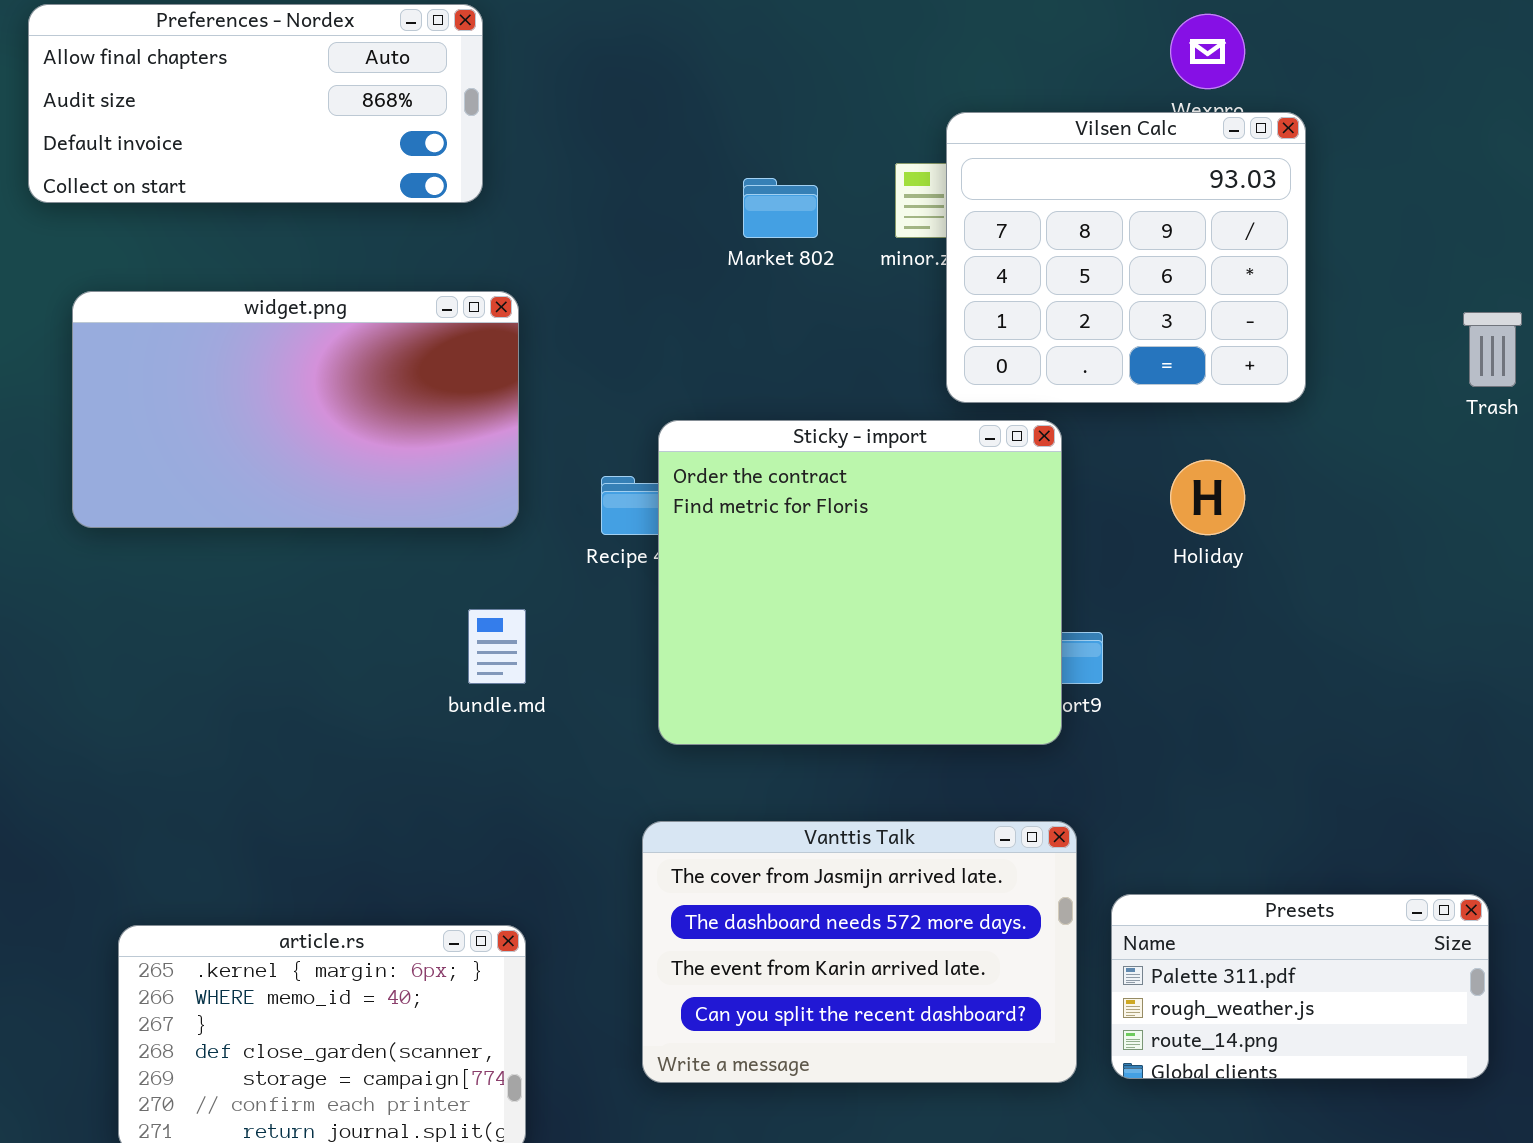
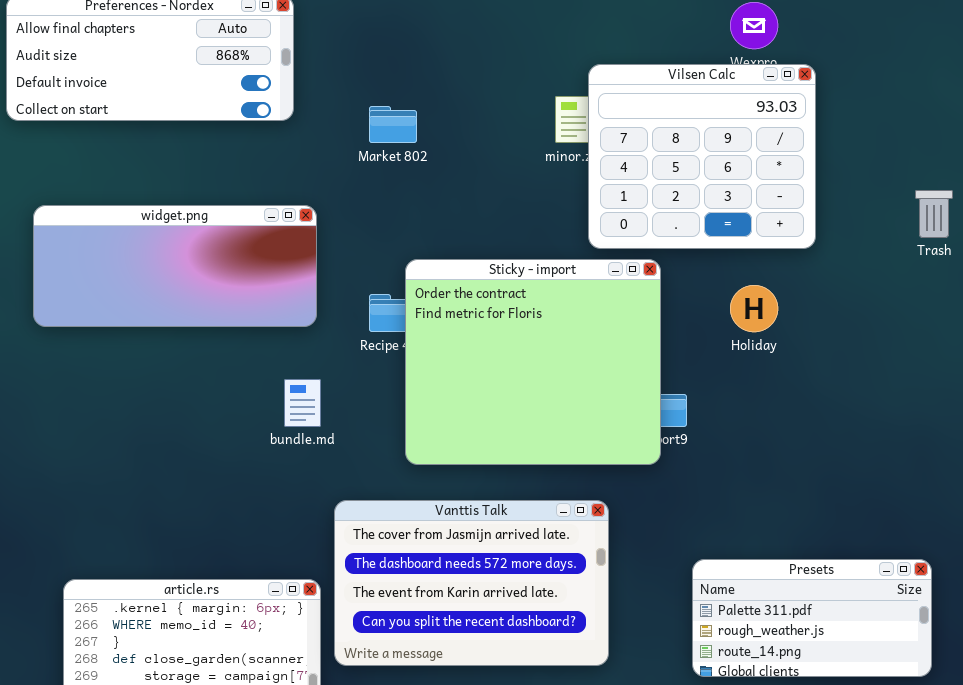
Market 802: [743,178,818,238] -> [369,106,417,143], moved
widget.png: [72,291,519,528] -> [33,205,317,327], resized
Vanttis Talk: [642,821,1077,1083] -> [334,500,609,666], moved

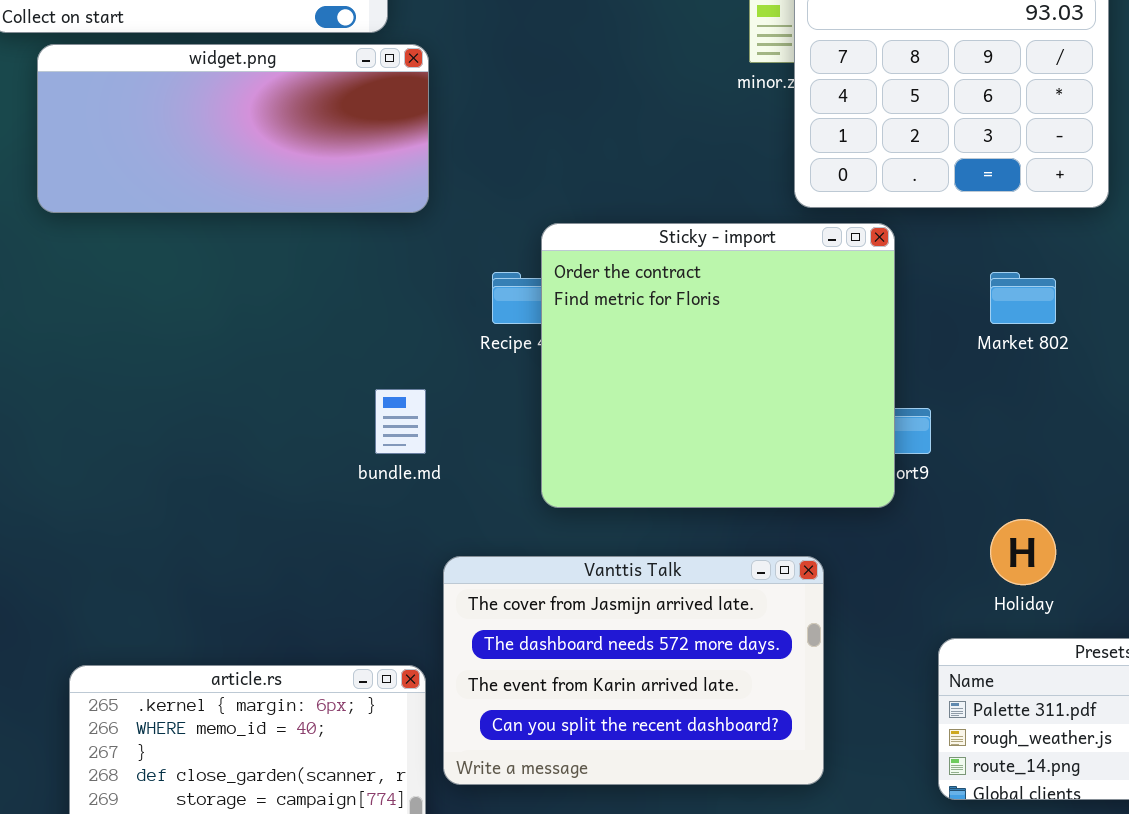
Market 802: [369,106,417,143] -> [990,272,1056,324], moved
widget.png: [33,205,317,327] -> [37,44,429,213], moved
Holiday: [730,285,778,332] -> [990,519,1056,585], moved

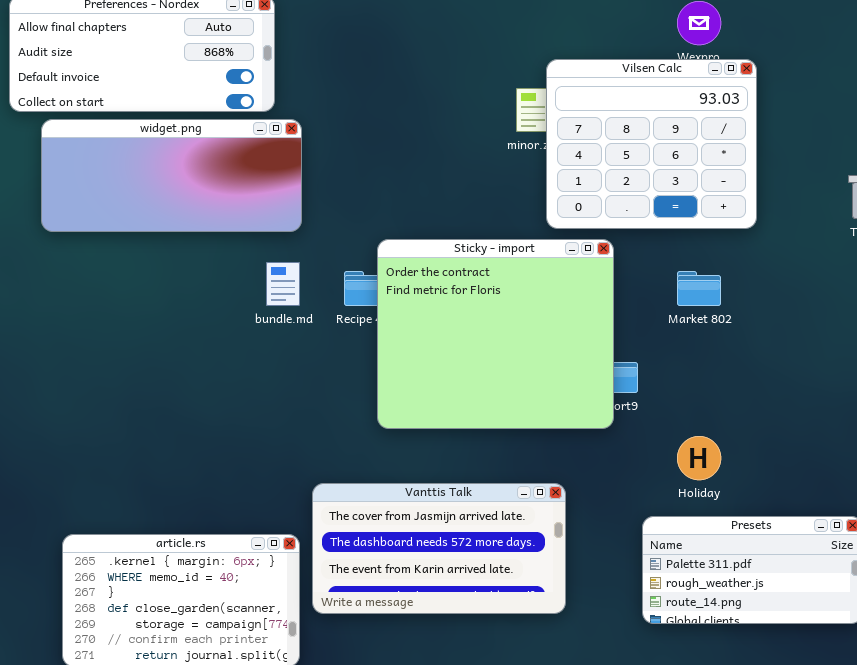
bundle.md: [375,389,426,454] -> [266,262,300,306], moved
Vanttis Talk: [443,556,824,785] -> [312,483,566,614], resized

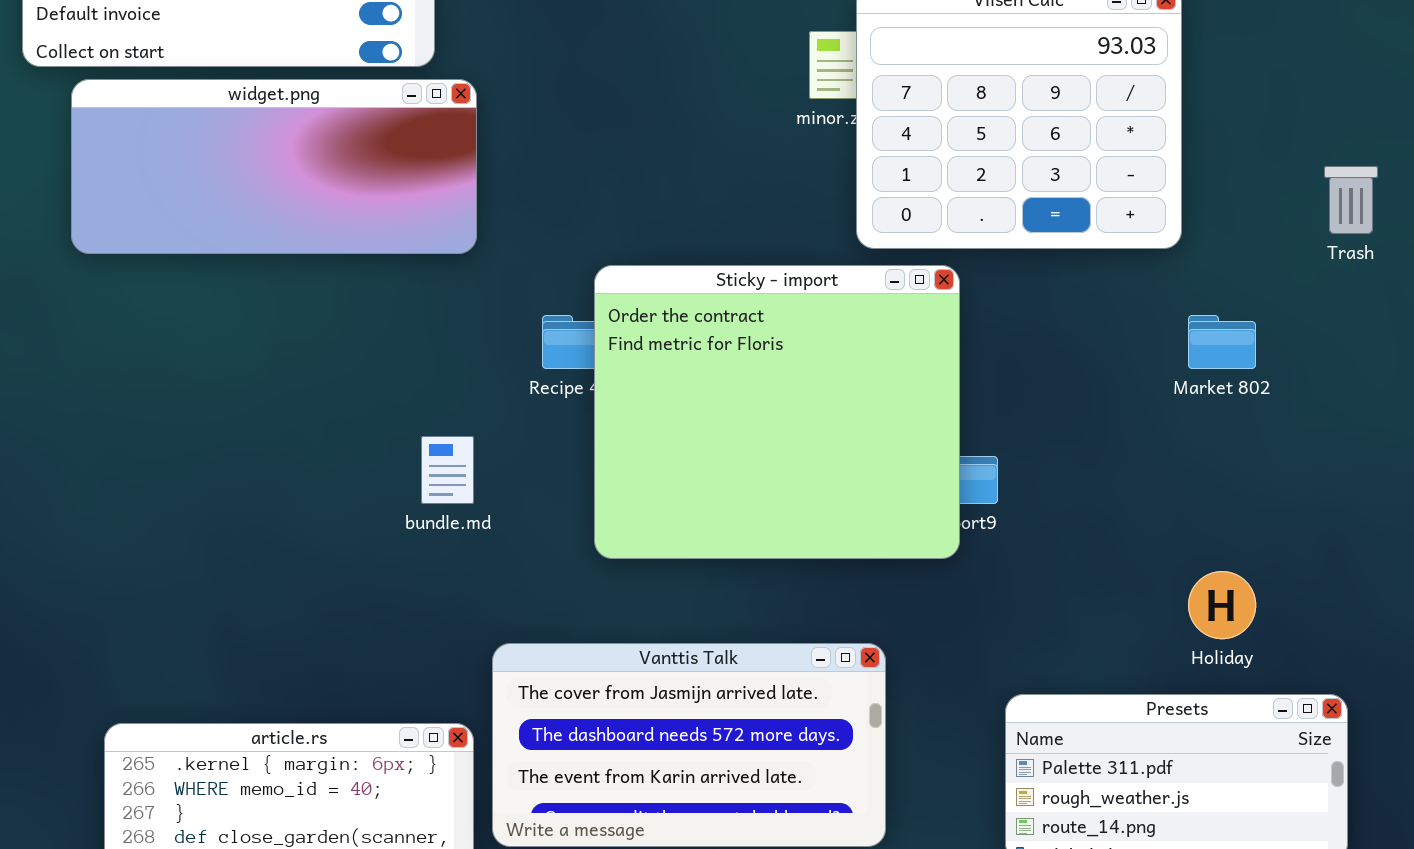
bundle.md: [266,262,300,306] -> [421,436,474,504], moved
Market 802: [677,271,721,306] -> [1188,315,1256,369], moved
Holiday: [677,436,721,480] -> [1188,571,1256,639], moved

